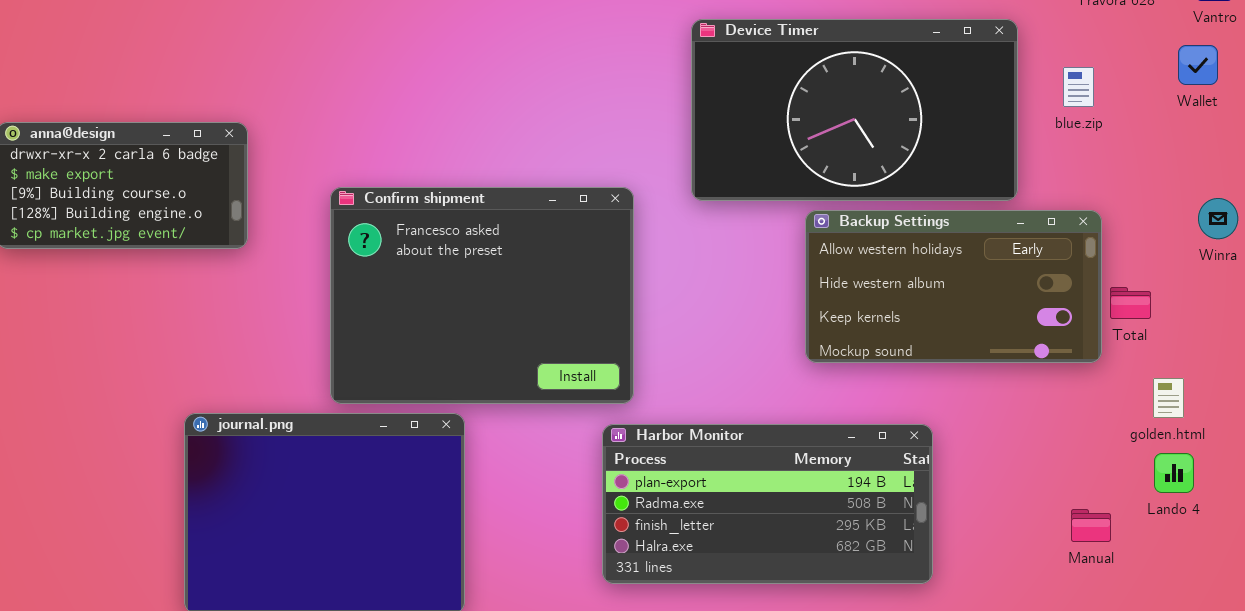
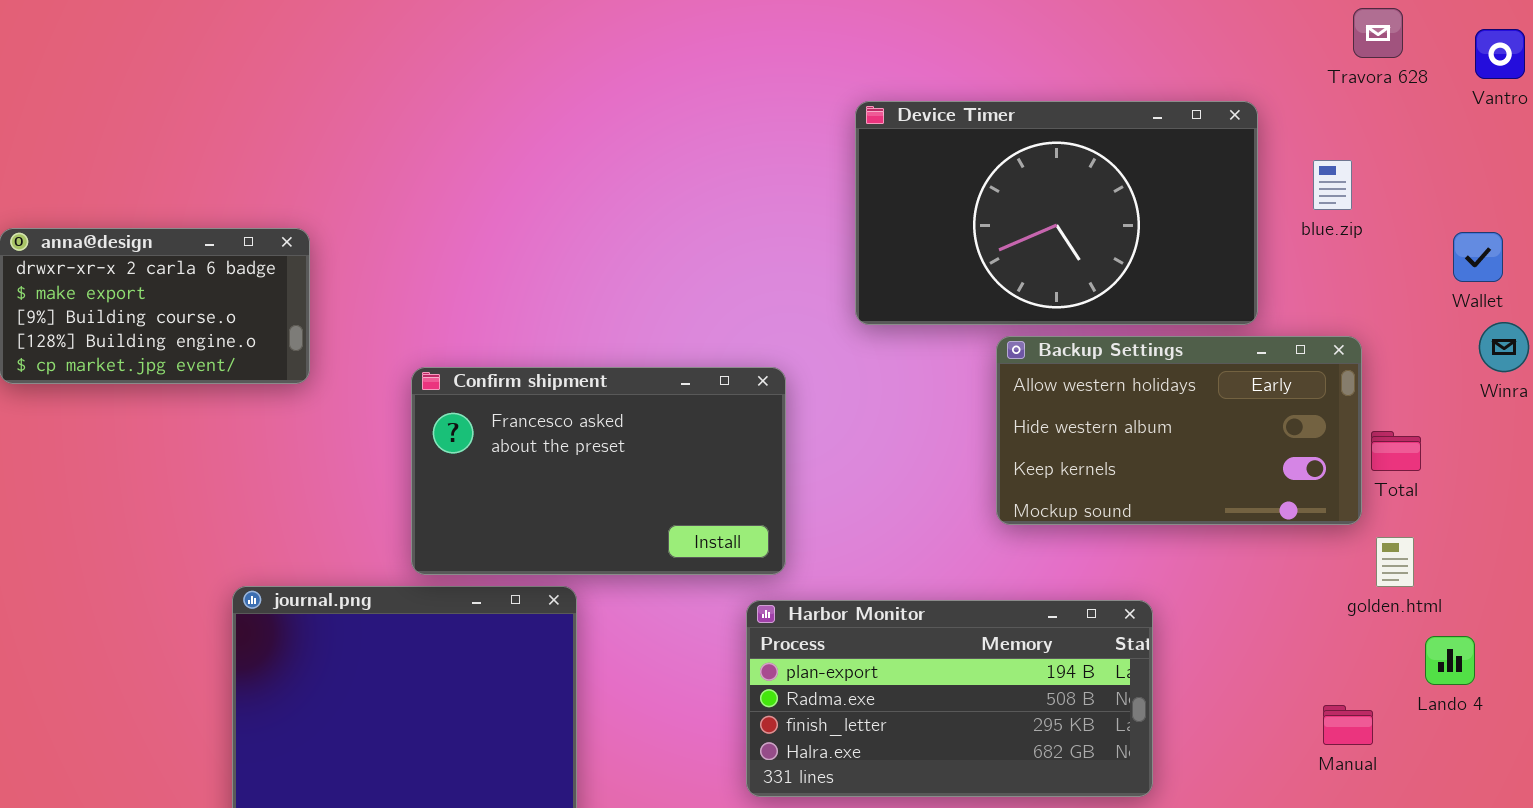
Wallet: [1178,45,1218,85] -> [1453,232,1503,282], moved
Confirm shipment: [330,187,634,404] -> [411,367,786,575], resized
golden.html: [1153,378,1184,418] -> [1376,537,1414,587], moved

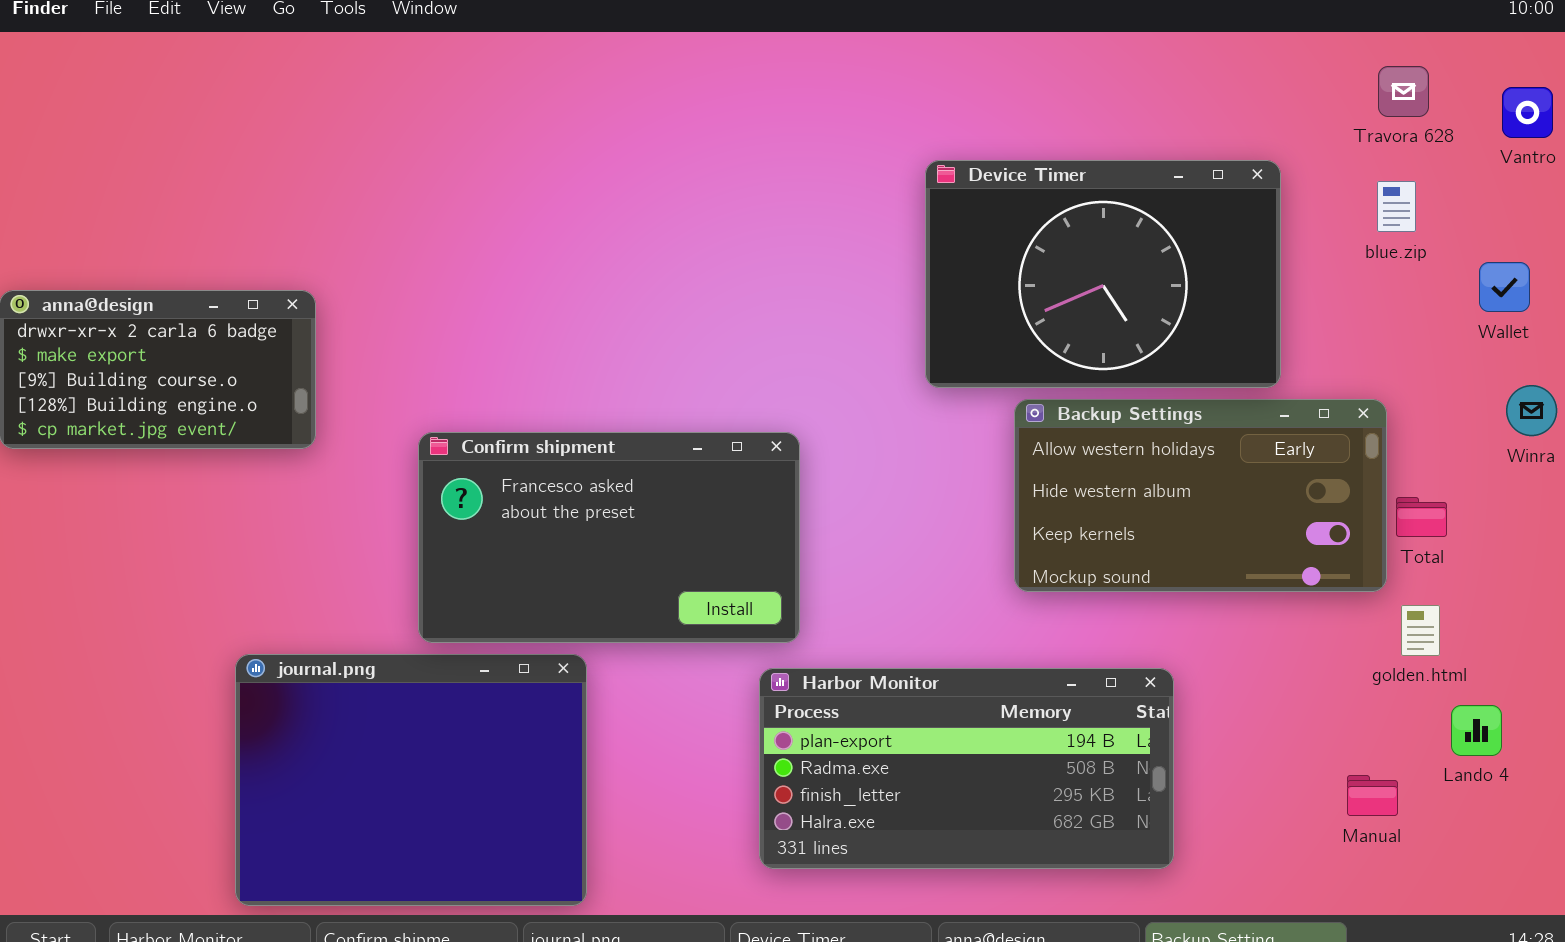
Device Timer: [855,101,1258,325] -> [925,160,1281,388], resized
blue.zip: [1313,160,1352,210] -> [1377,181,1416,232], moved
Wallet: [1453,232,1503,282] -> [1479,262,1530,312], moved

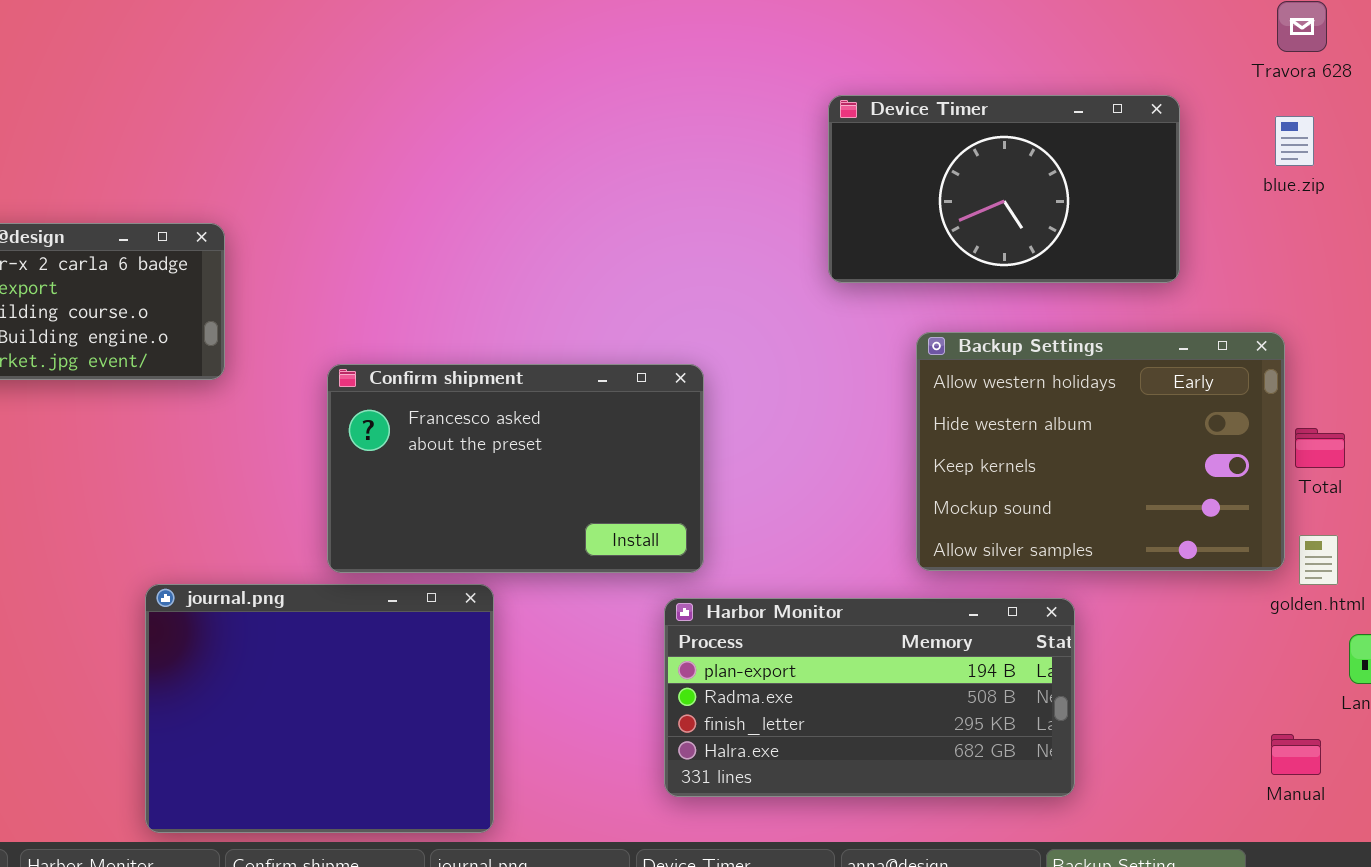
Device Timer: [925,160,1281,388] -> [828,95,1180,283], resized
Backup Settings: [1014,399,1387,592] -> [916,332,1285,571], resized
Manual: [1347,775,1398,816] -> [1271,734,1321,775], moved

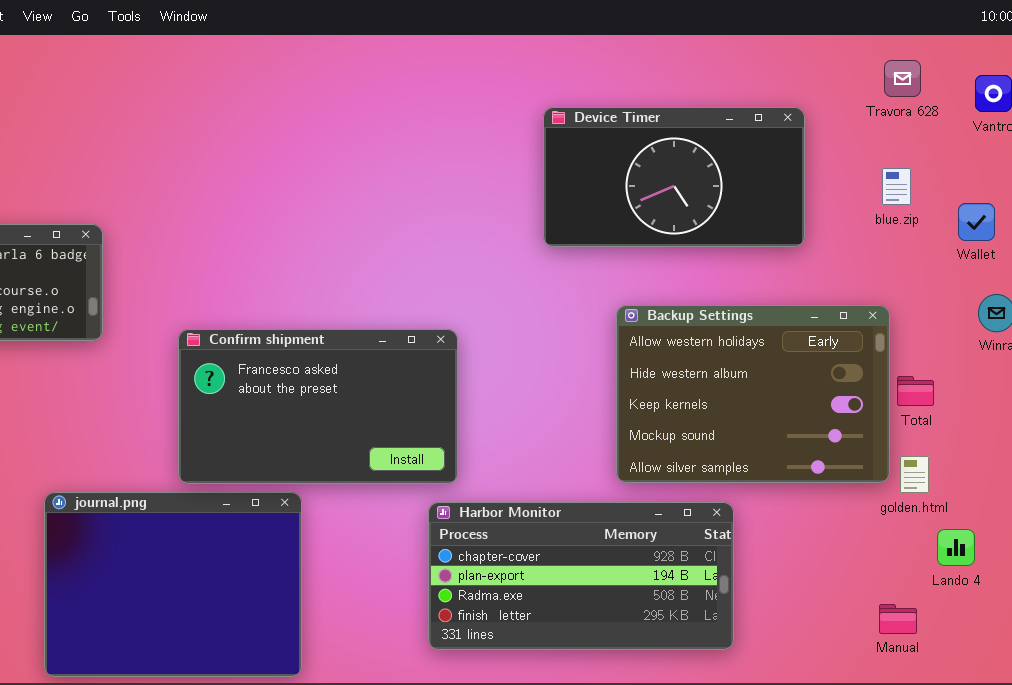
Device Timer: [828,95,1180,283] -> [543,107,805,247], moved
blue.zip: [1275,116,1314,166] -> [882,168,911,205], moved
Harbor Monitor: [664,598,1075,797] -> [428,502,734,650], scrolled up 1 row

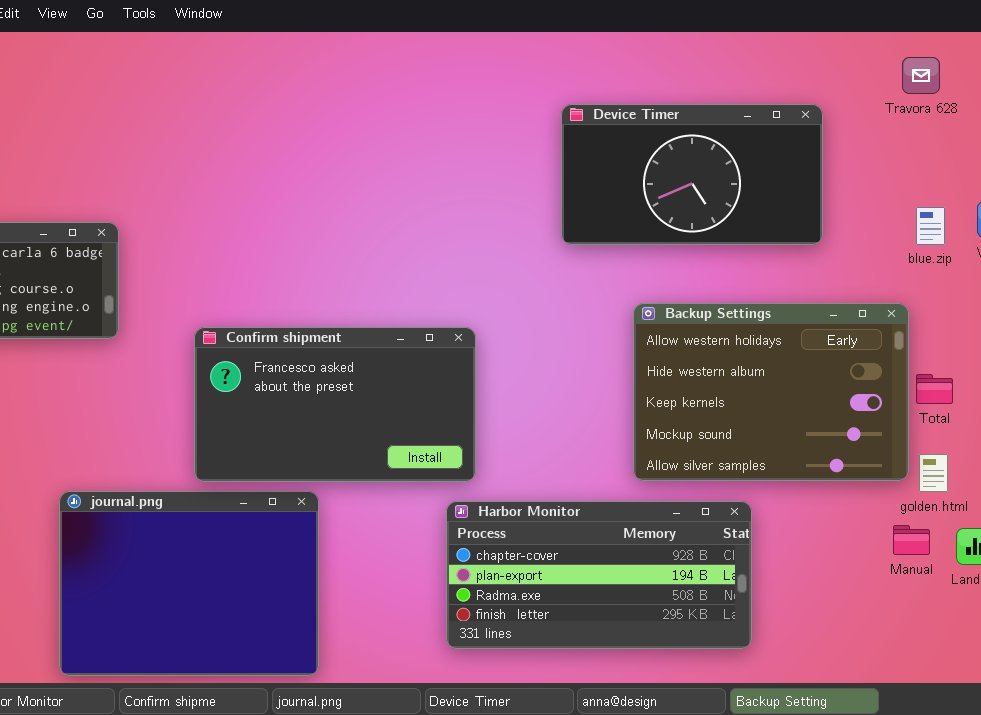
blue.zip: [882,168,911,205] -> [916,207,945,245], moved
Manual: [879,604,917,634] -> [893,525,930,555], moved

